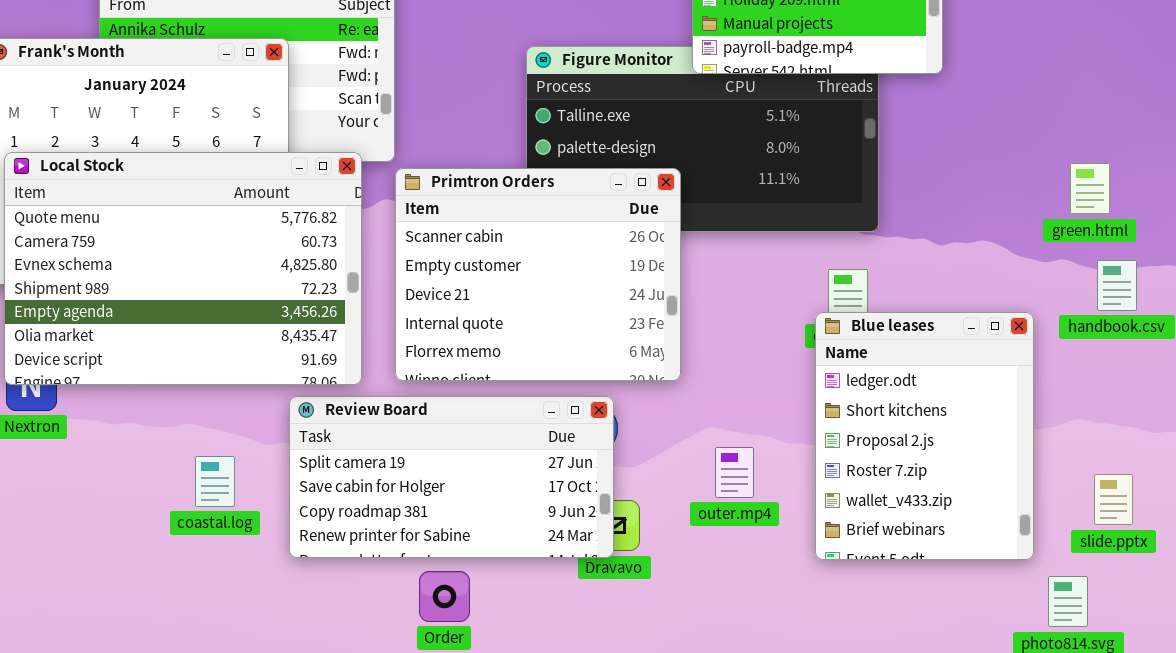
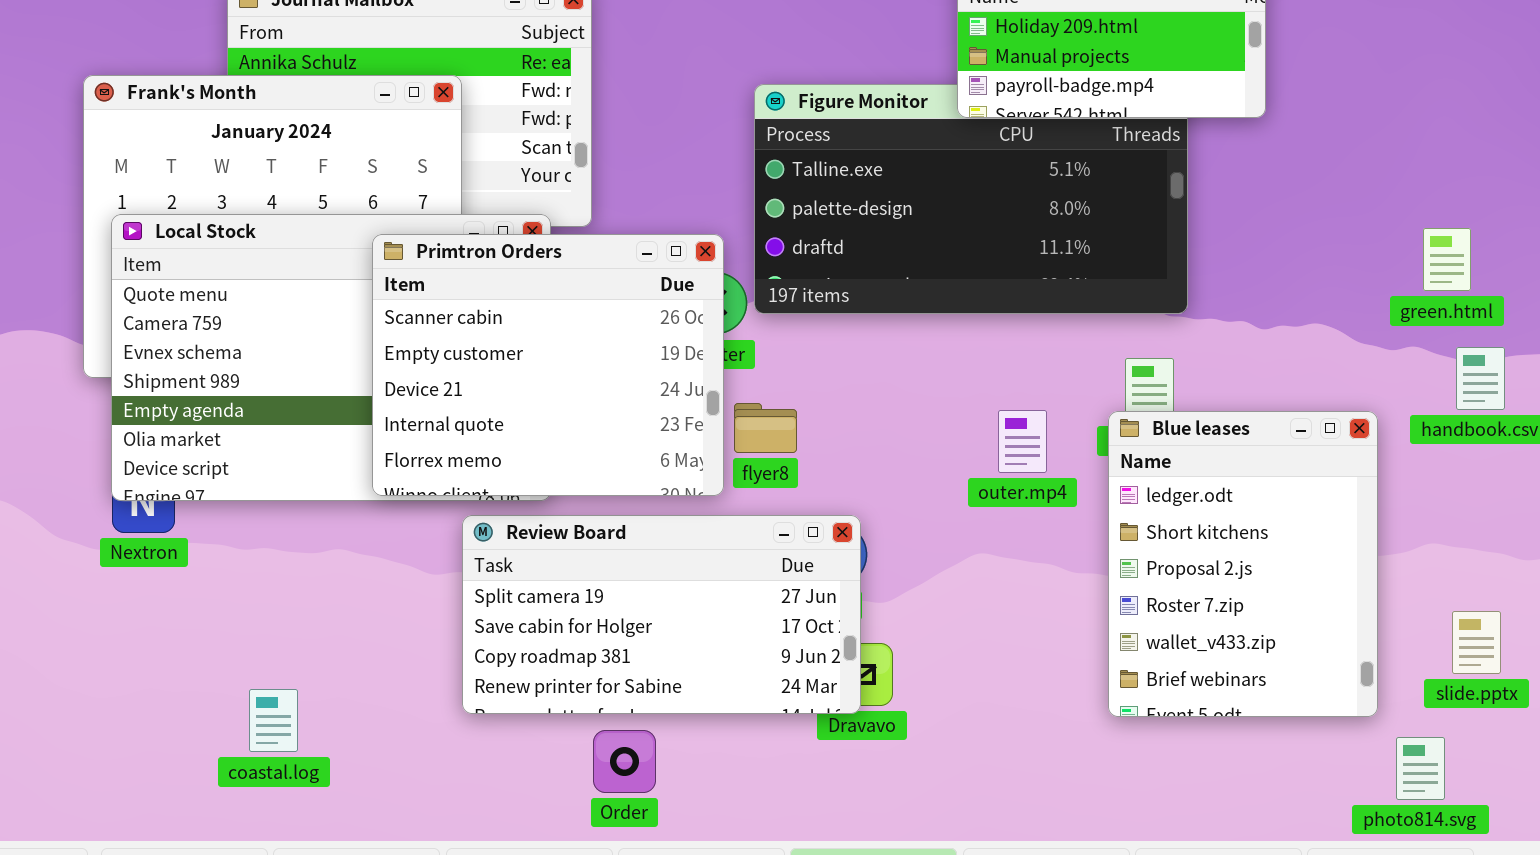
Primtron Orders: [395,168,681,381] -> [372,234,724,496], moved
outer.mp4: [715,447,754,498] -> [998,410,1047,473], moved
coastal.log: [195,456,235,507] -> [249,689,298,752], moved
Order: [419,571,470,622] -> [593,730,656,793], moved

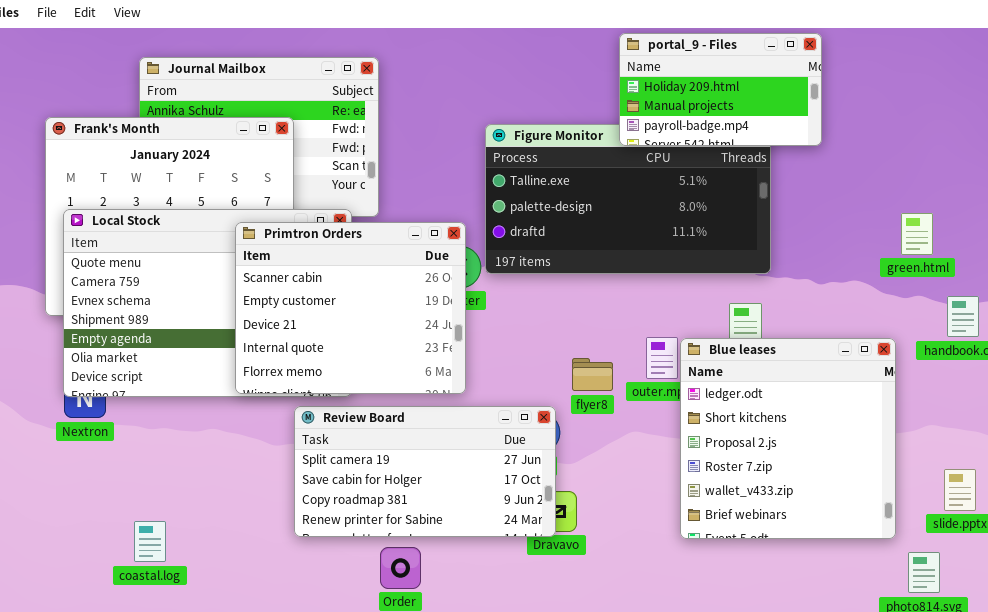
green.html: [1423,228,1471,291] -> [901,213,933,255], moved
flyer8: [734,403,797,453] -> [572,358,613,391], moved
Blue leases: [1108,411,1378,717] -> [680,338,896,539], resized
coastal.log: [249,689,298,752] -> [134,521,166,562], moved

